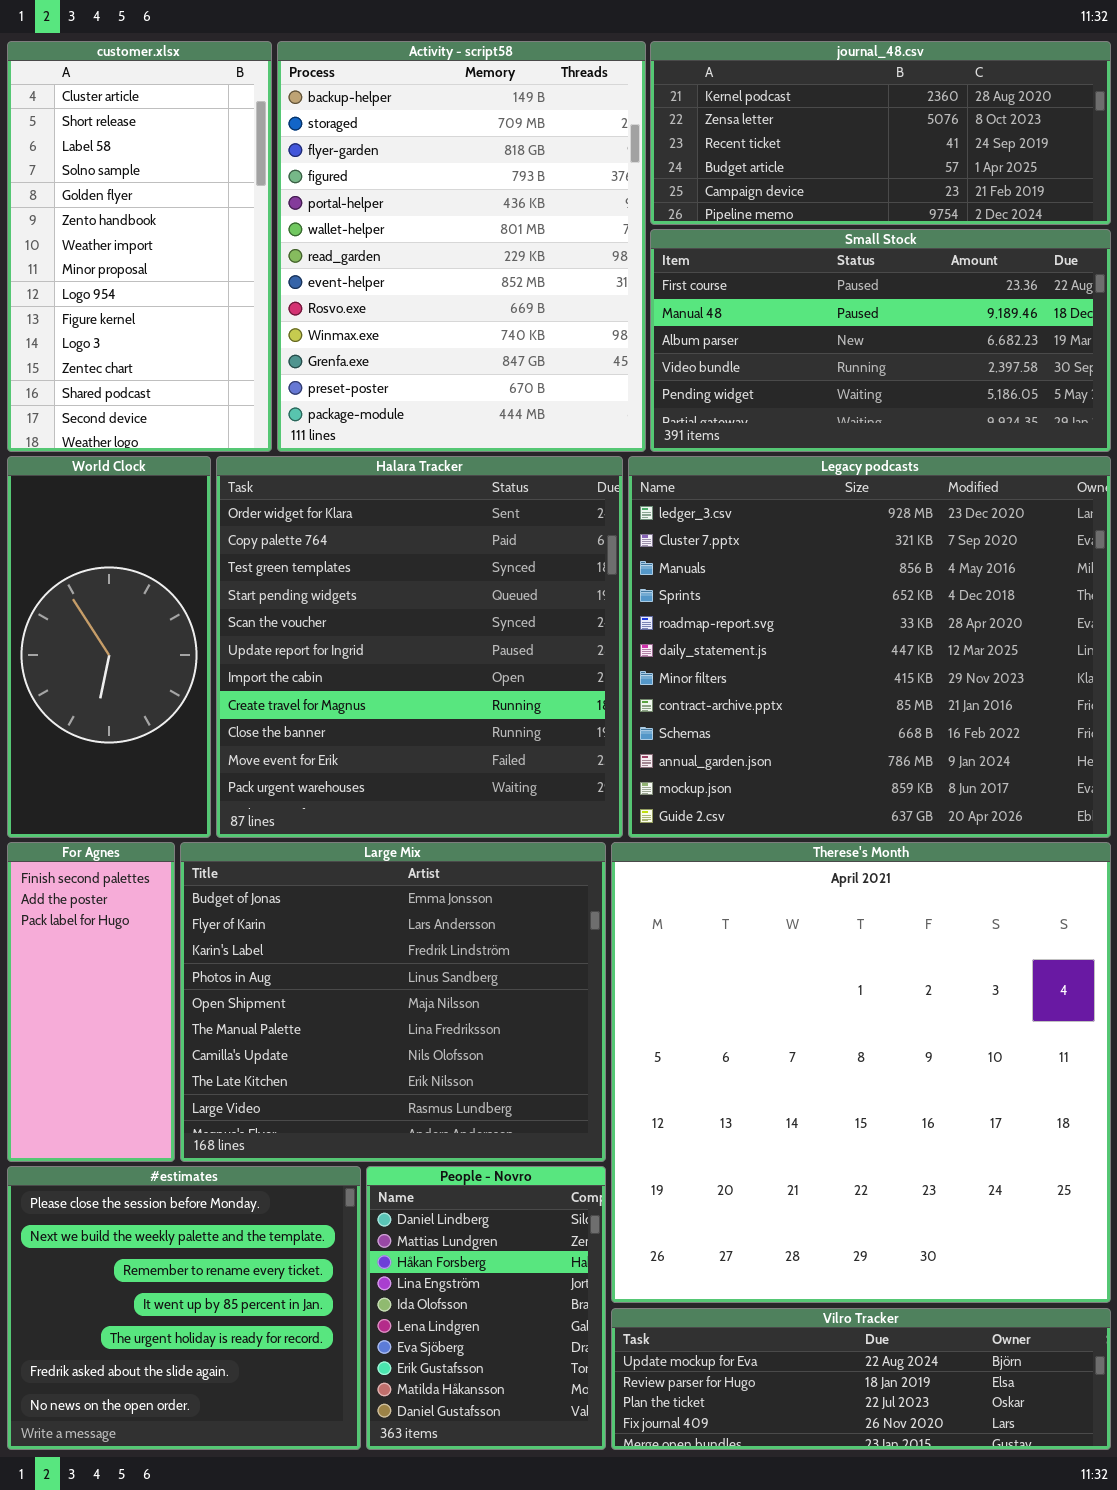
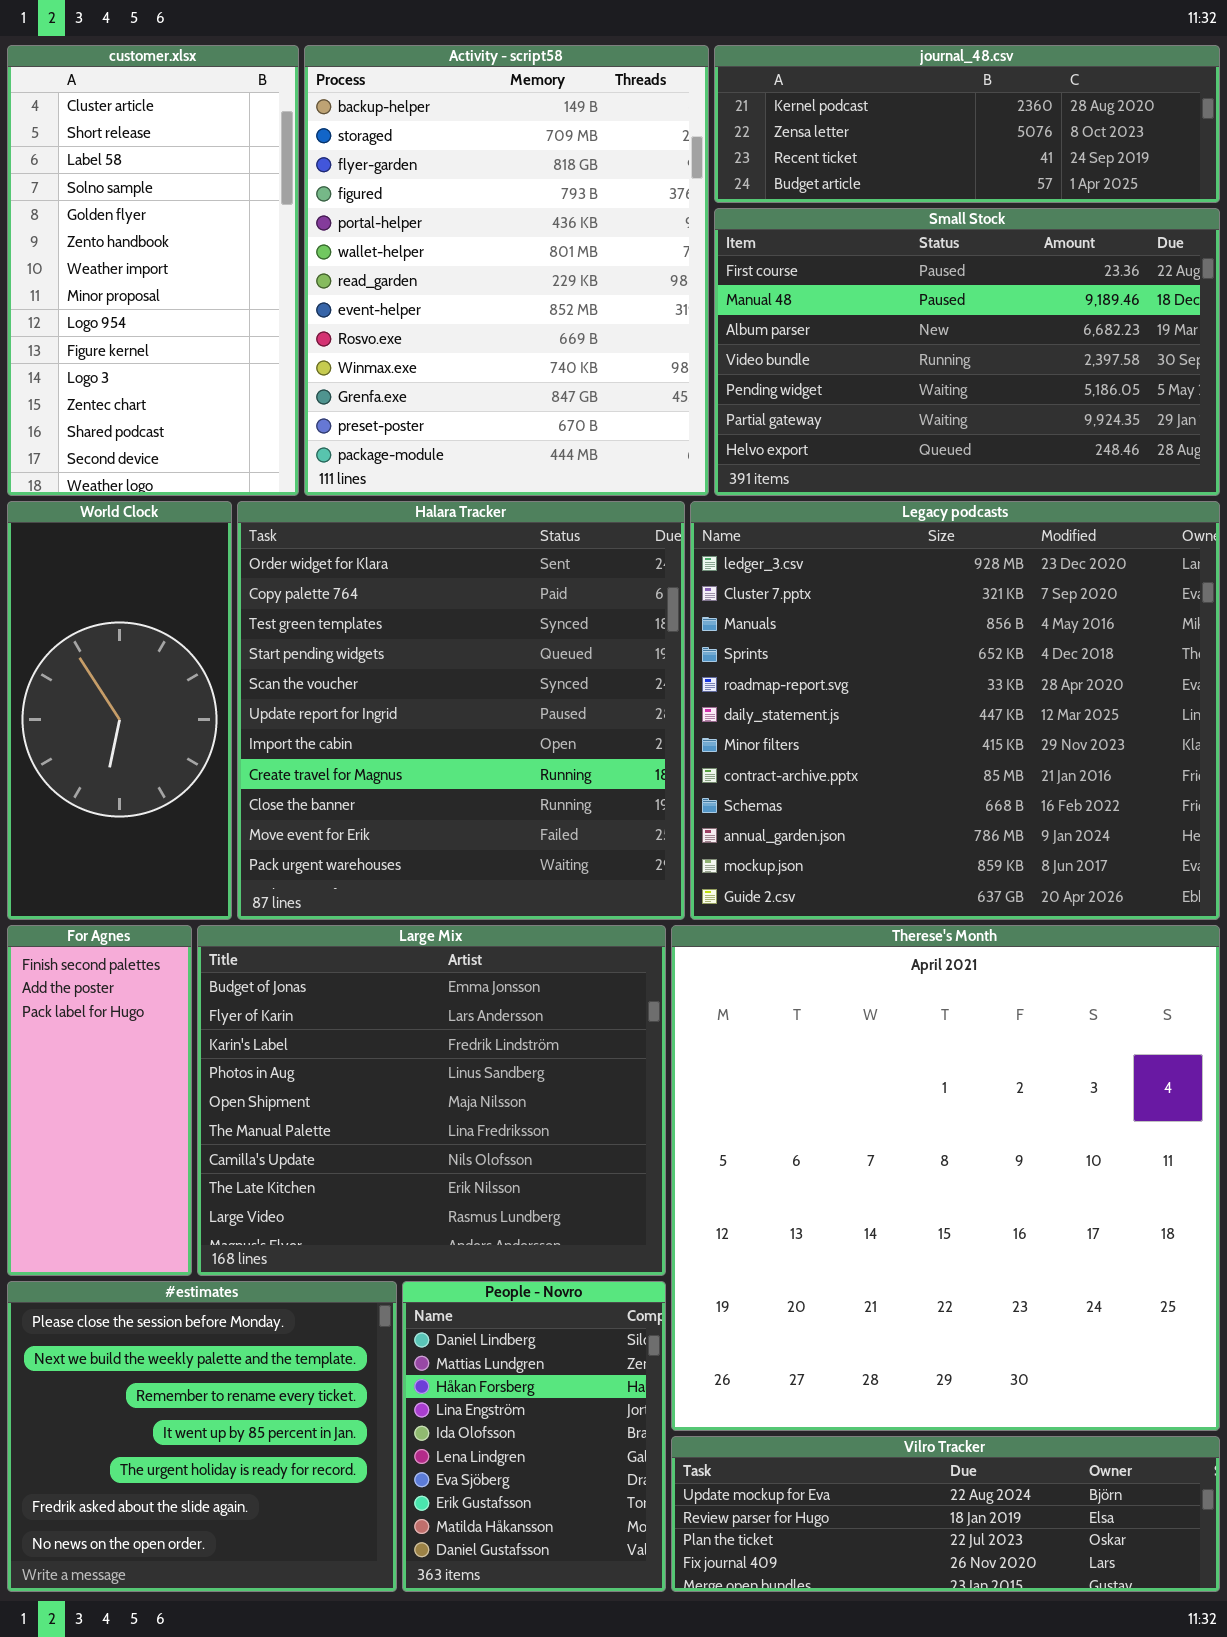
journal_48.csv: [650,41,1111,225] -> [714,45,1220,203], resized
Small Stock: [650,229,1111,452] -> [714,208,1220,496], resized

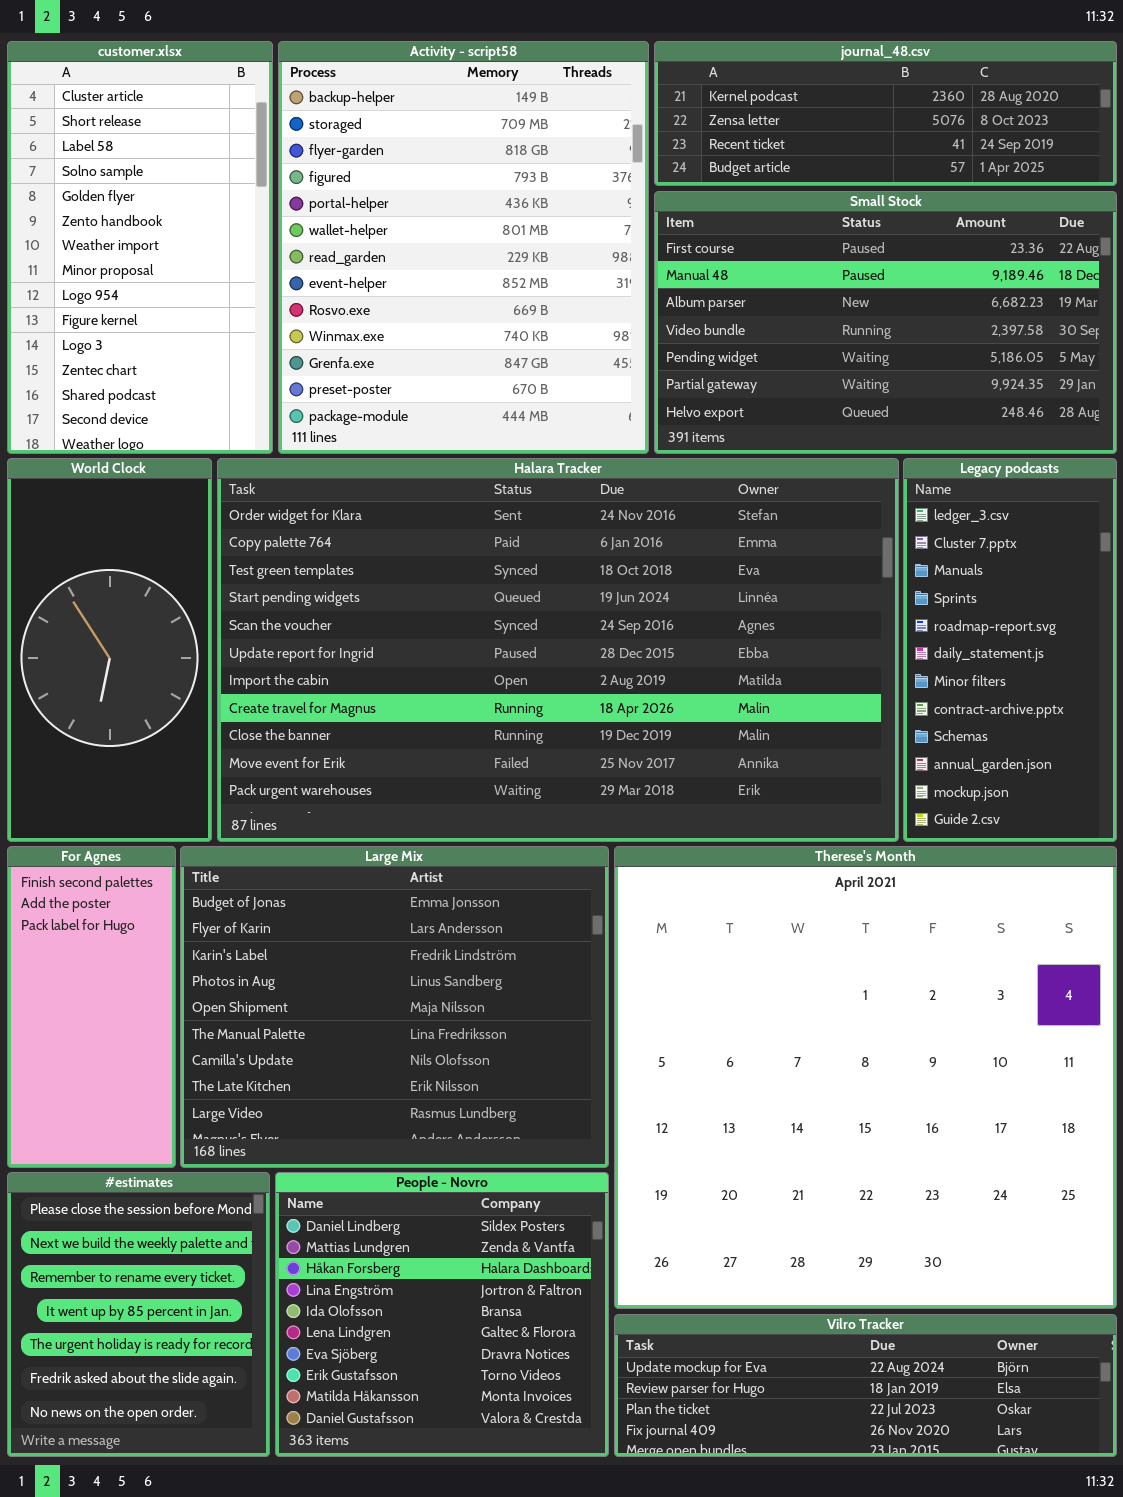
Halara Tracker: [237,501,685,920] -> [217,458,899,842], resized
Legacy podcasts: [690,501,1220,920] -> [903,458,1117,842], resized
#estimates: [7,1281,397,1592] -> [7,1172,270,1457], resized
People - Novro: [402,1281,666,1592] -> [275,1172,609,1457], resized

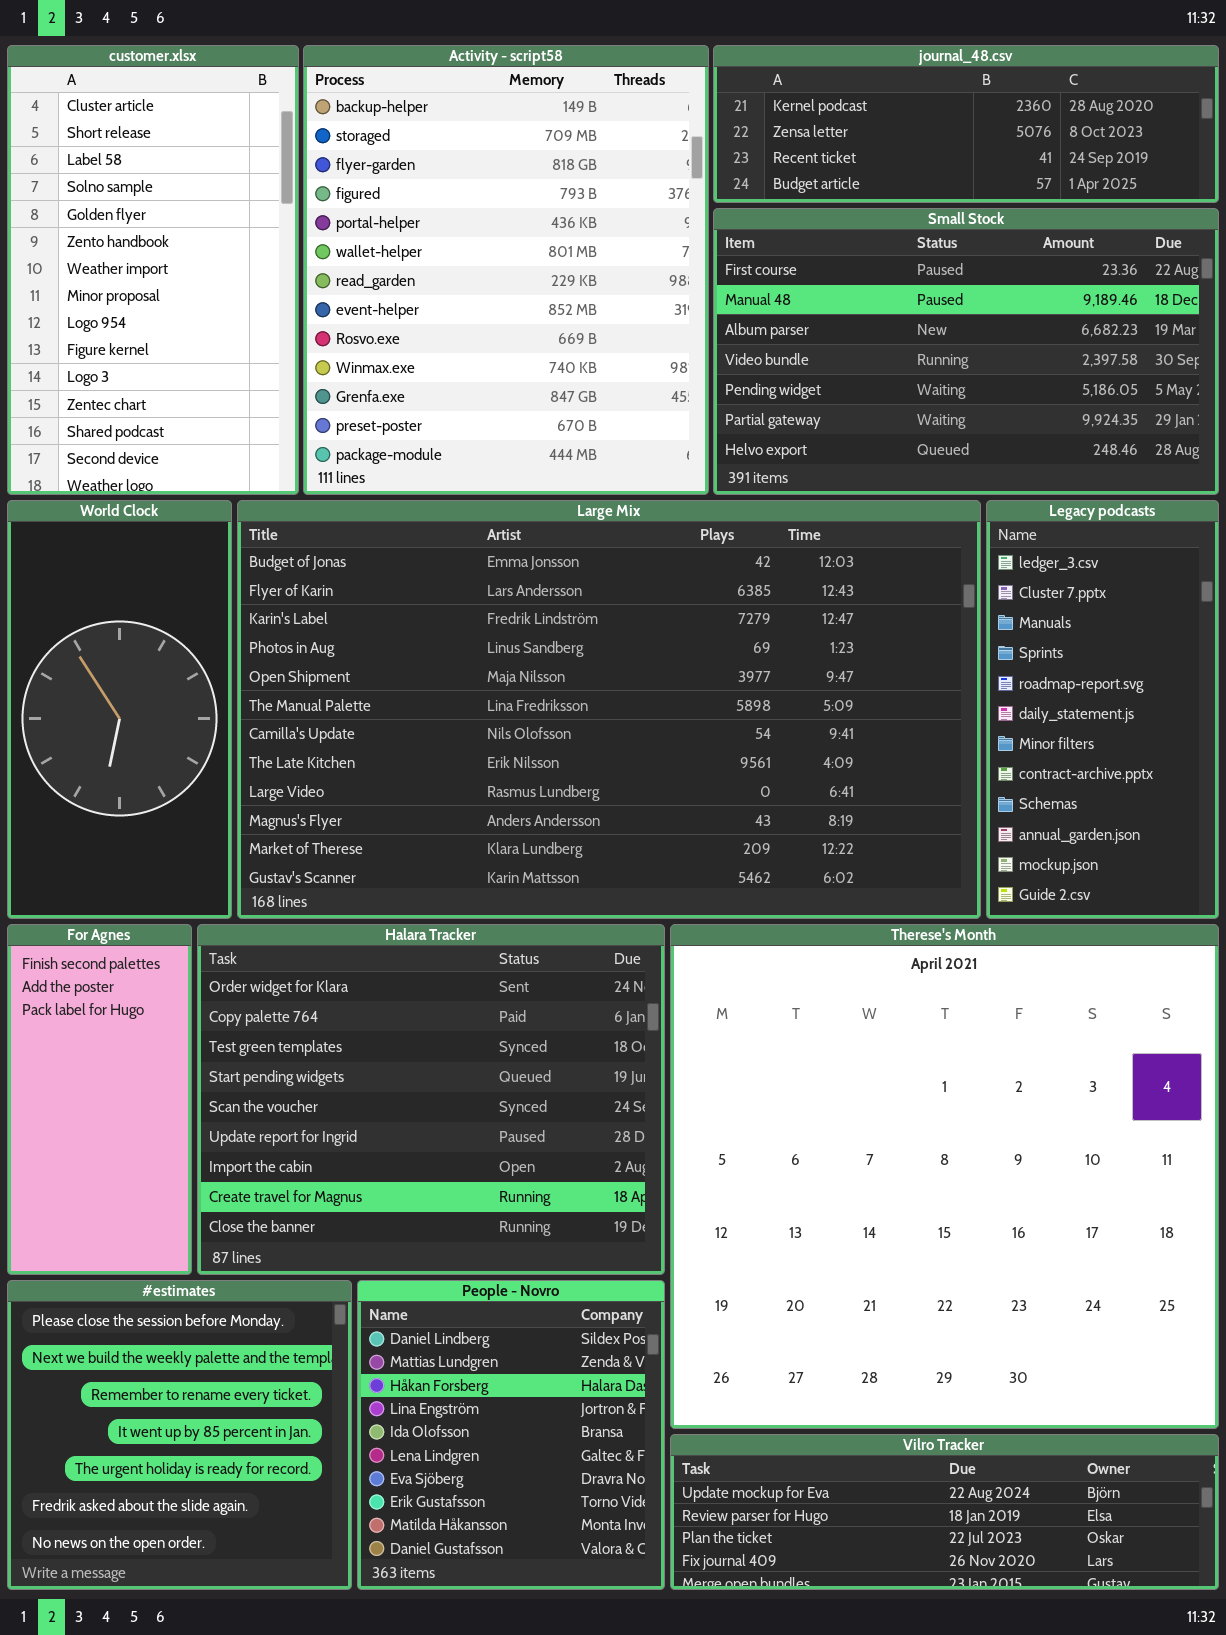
Halara Tracker: [217,458,899,842] -> [197,924,665,1275], moved, resized
Large Mix: [180,846,609,1168] -> [237,500,981,919], moved, resized
#estimates: [7,1172,270,1457] -> [7,1280,352,1590], resized
People - Novro: [275,1172,609,1457] -> [357,1280,665,1590], resized

